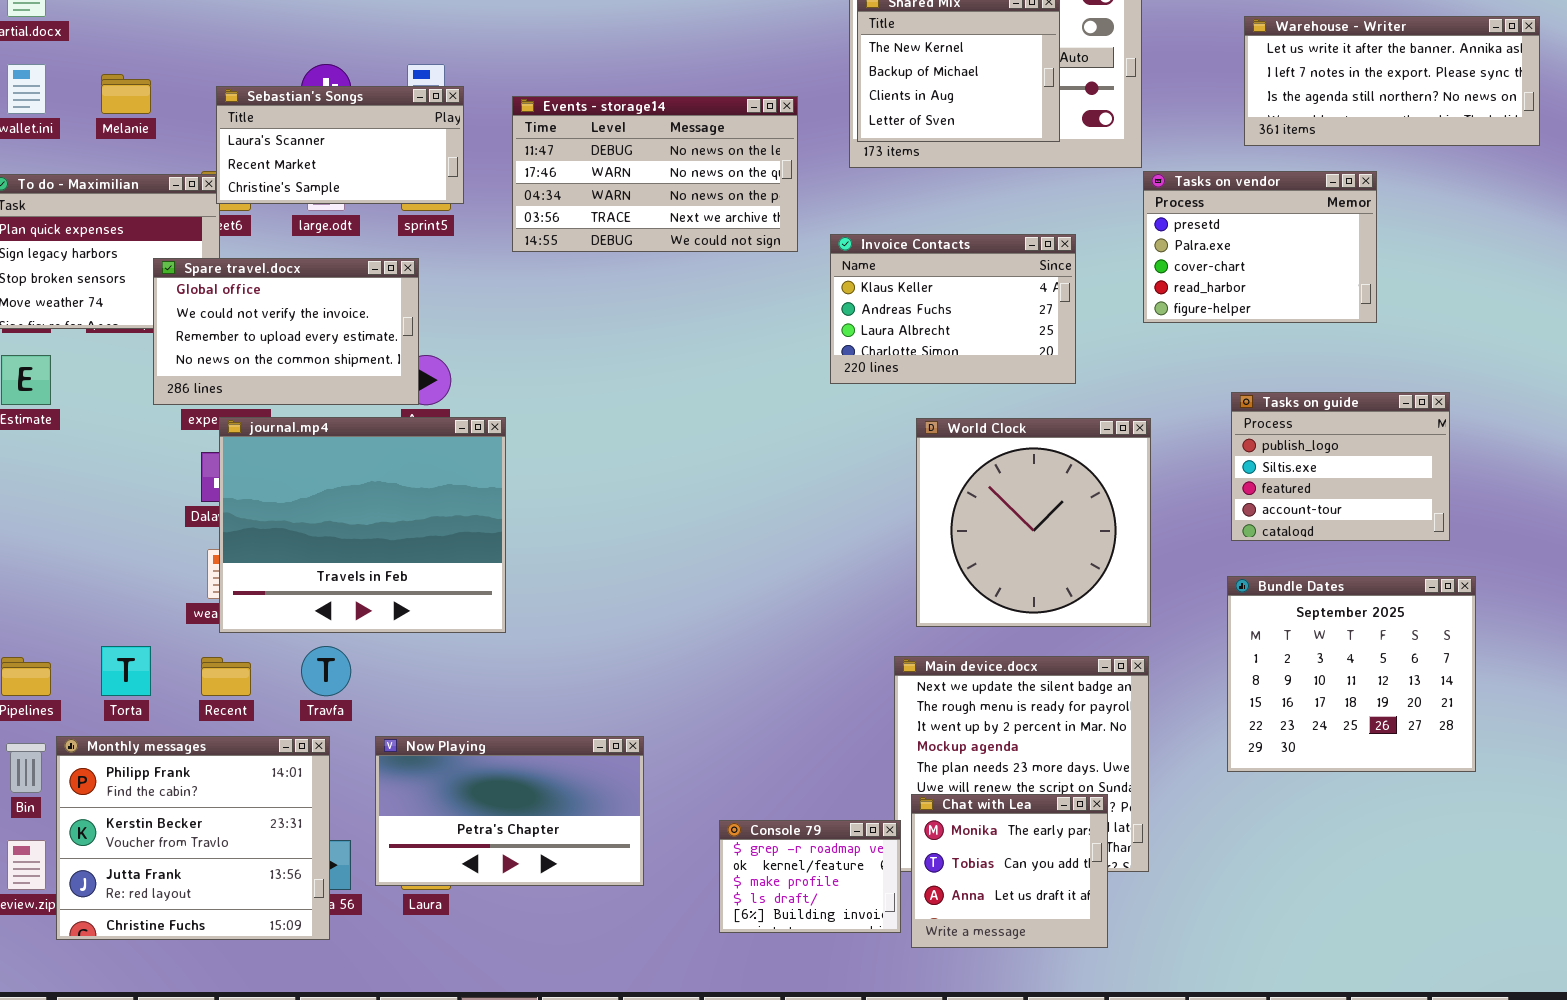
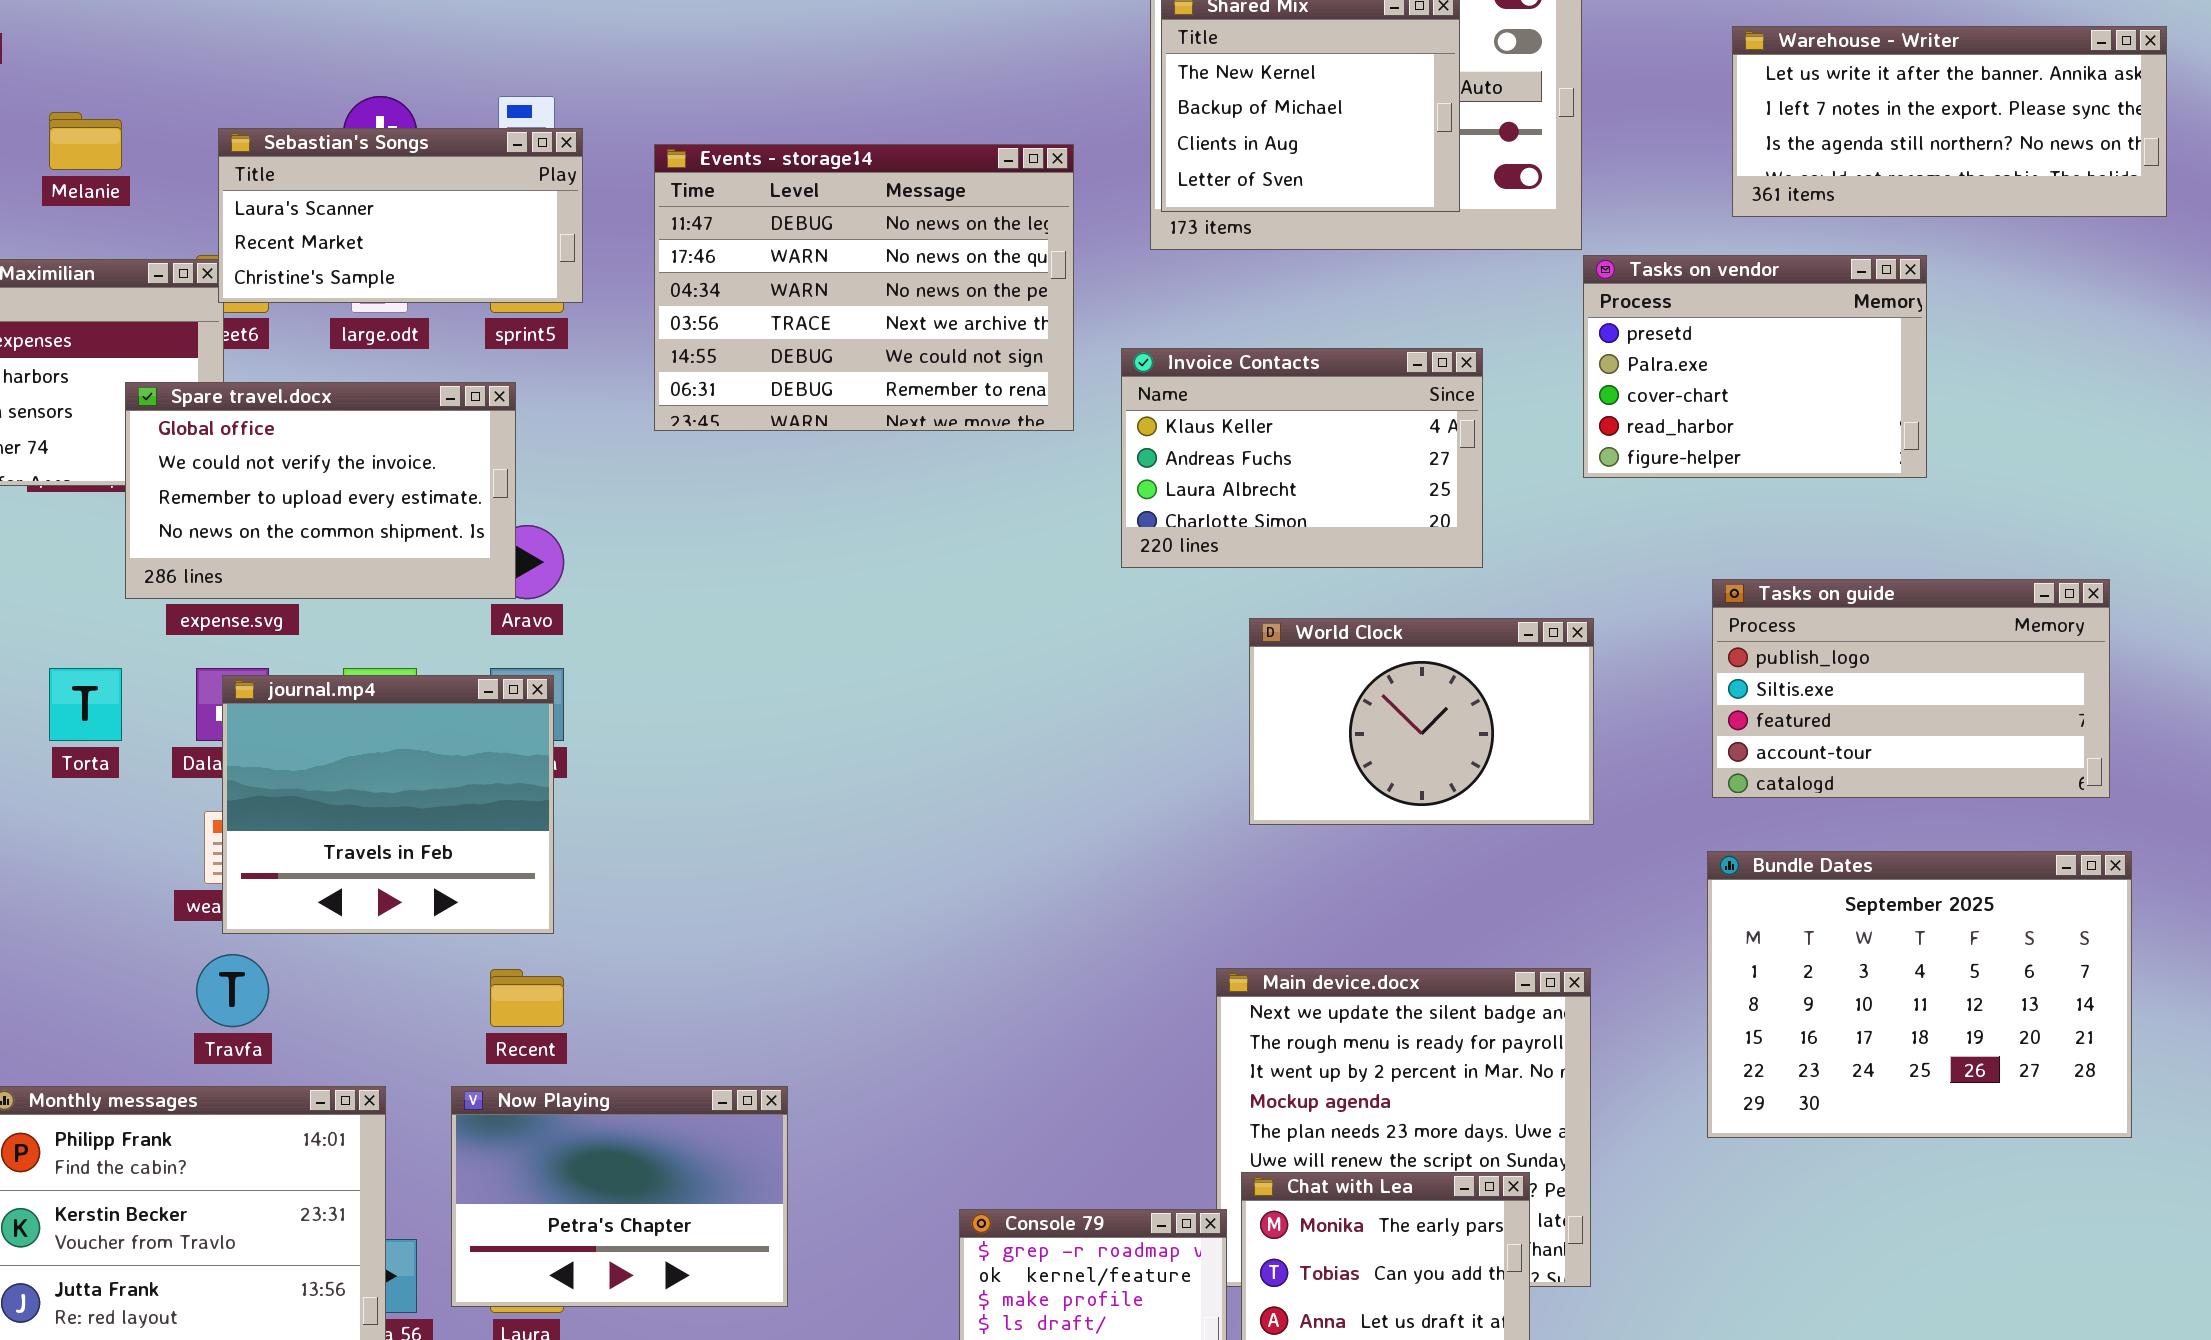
Events - storage14: [512,96,798,252] -> [654,144,1074,431], resized
Tasks on guide: [1231,392,1450,541] -> [1712,579,2110,798], resized
journal.mp4: [219,417,506,633] -> [222,675,554,934], resized
World Clock: [916,418,1151,627] -> [1249,618,1594,825], resized
Bundle Dates: [1227,576,1476,772] -> [1707,851,2132,1138], resized
Torta: [101,646,151,696] -> [49,668,122,741], moved
Travfa: [301,646,351,696] -> [196,954,269,1027], moved
Recent: [201,657,251,696] -> [490,969,564,1027], moved
Now Playing: [375,736,644,886] -> [451,1086,788,1307], resized

